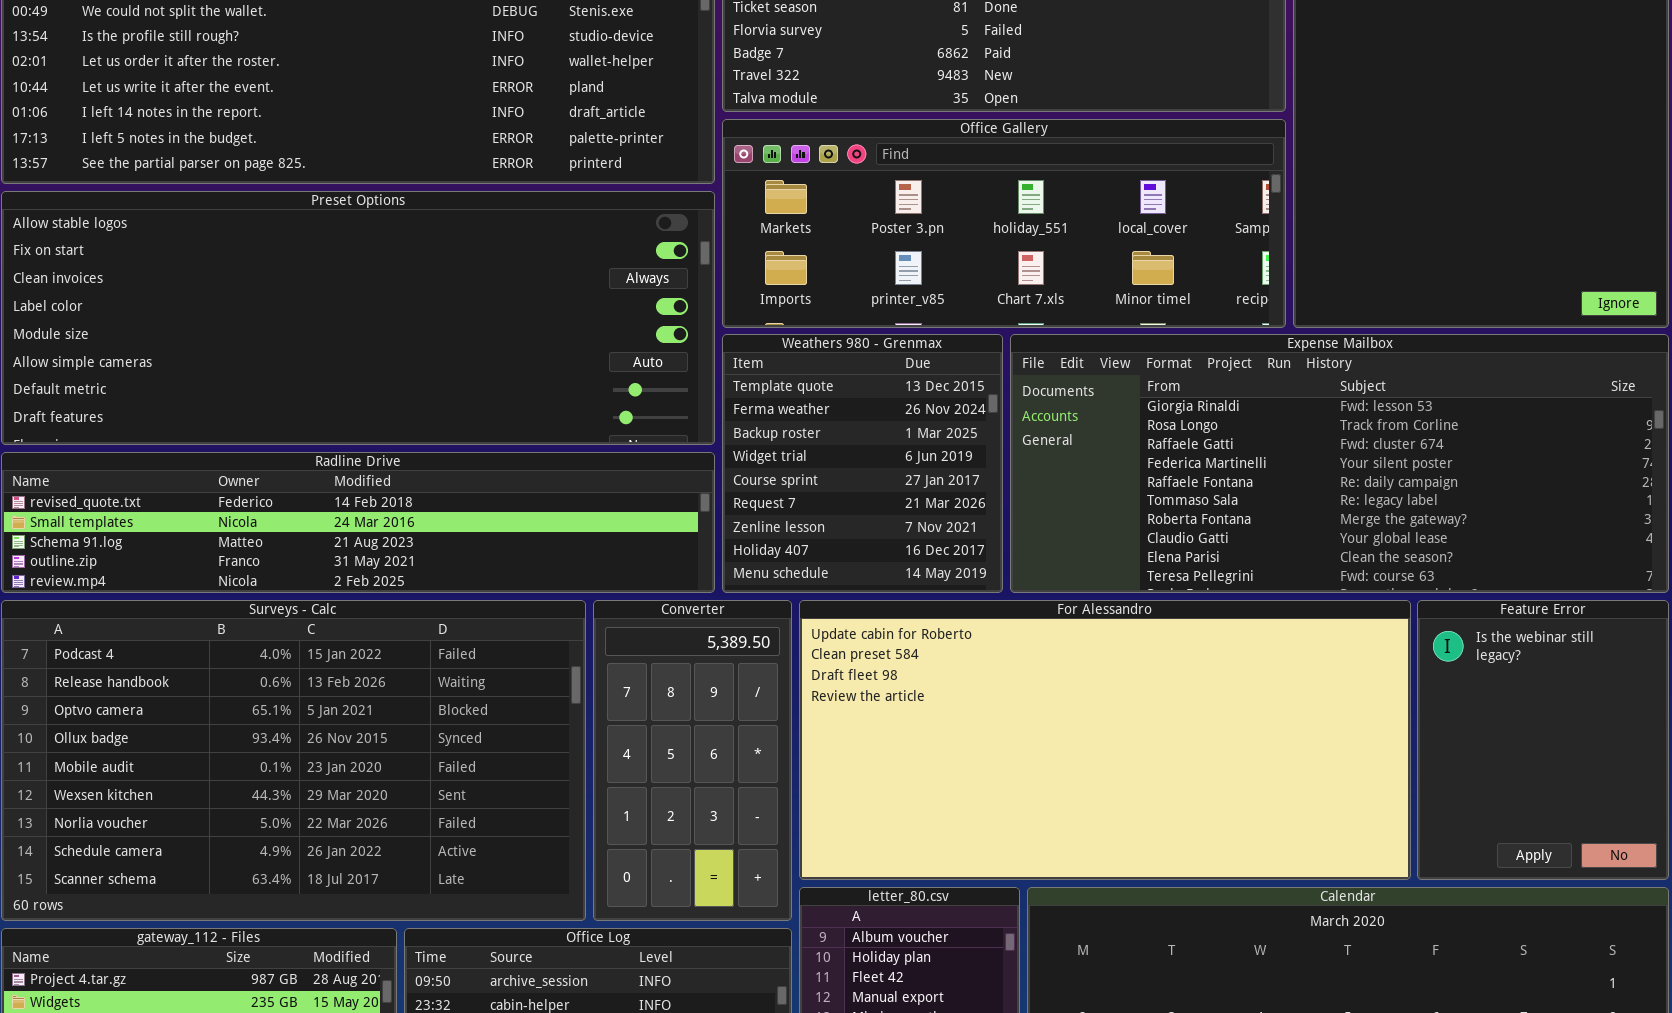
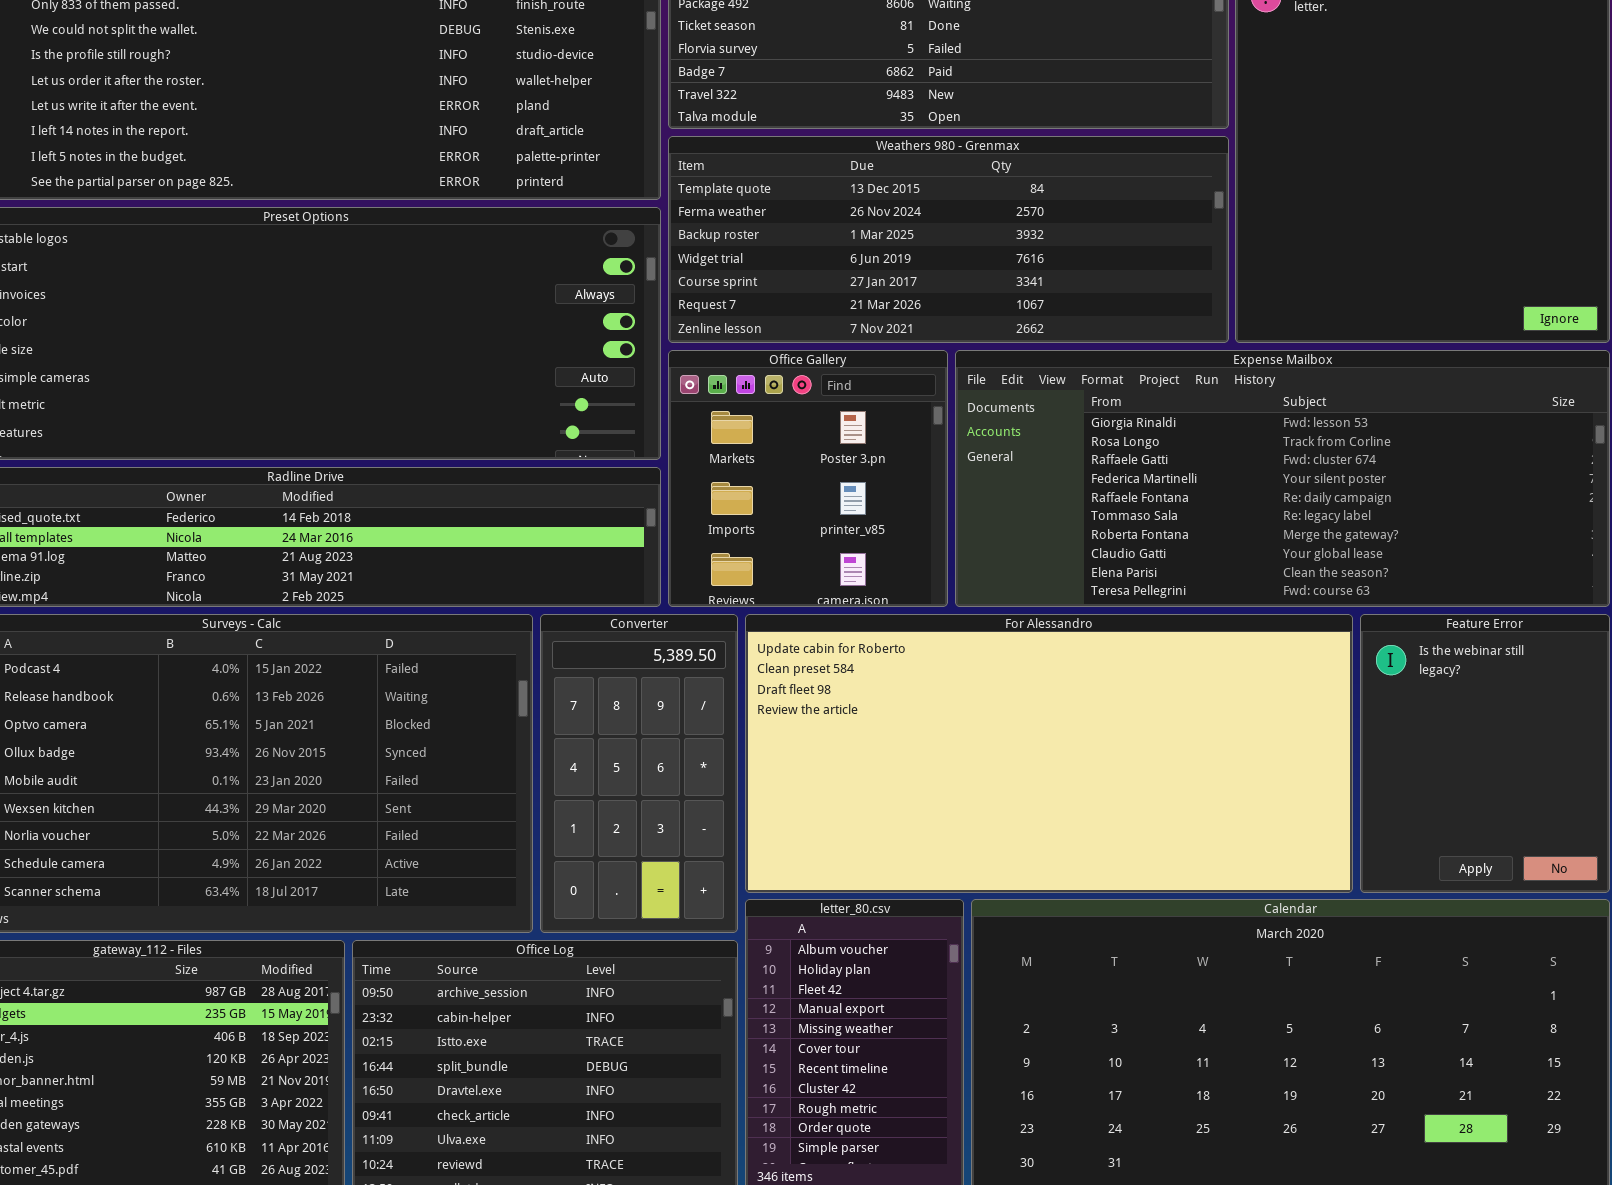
Office Gallery: [722,119,1286,328] -> [668,350,948,607], moved, resized
Weathers 980 - Grenmax: [722,334,1003,593] -> [668,136,1229,343], moved, resized

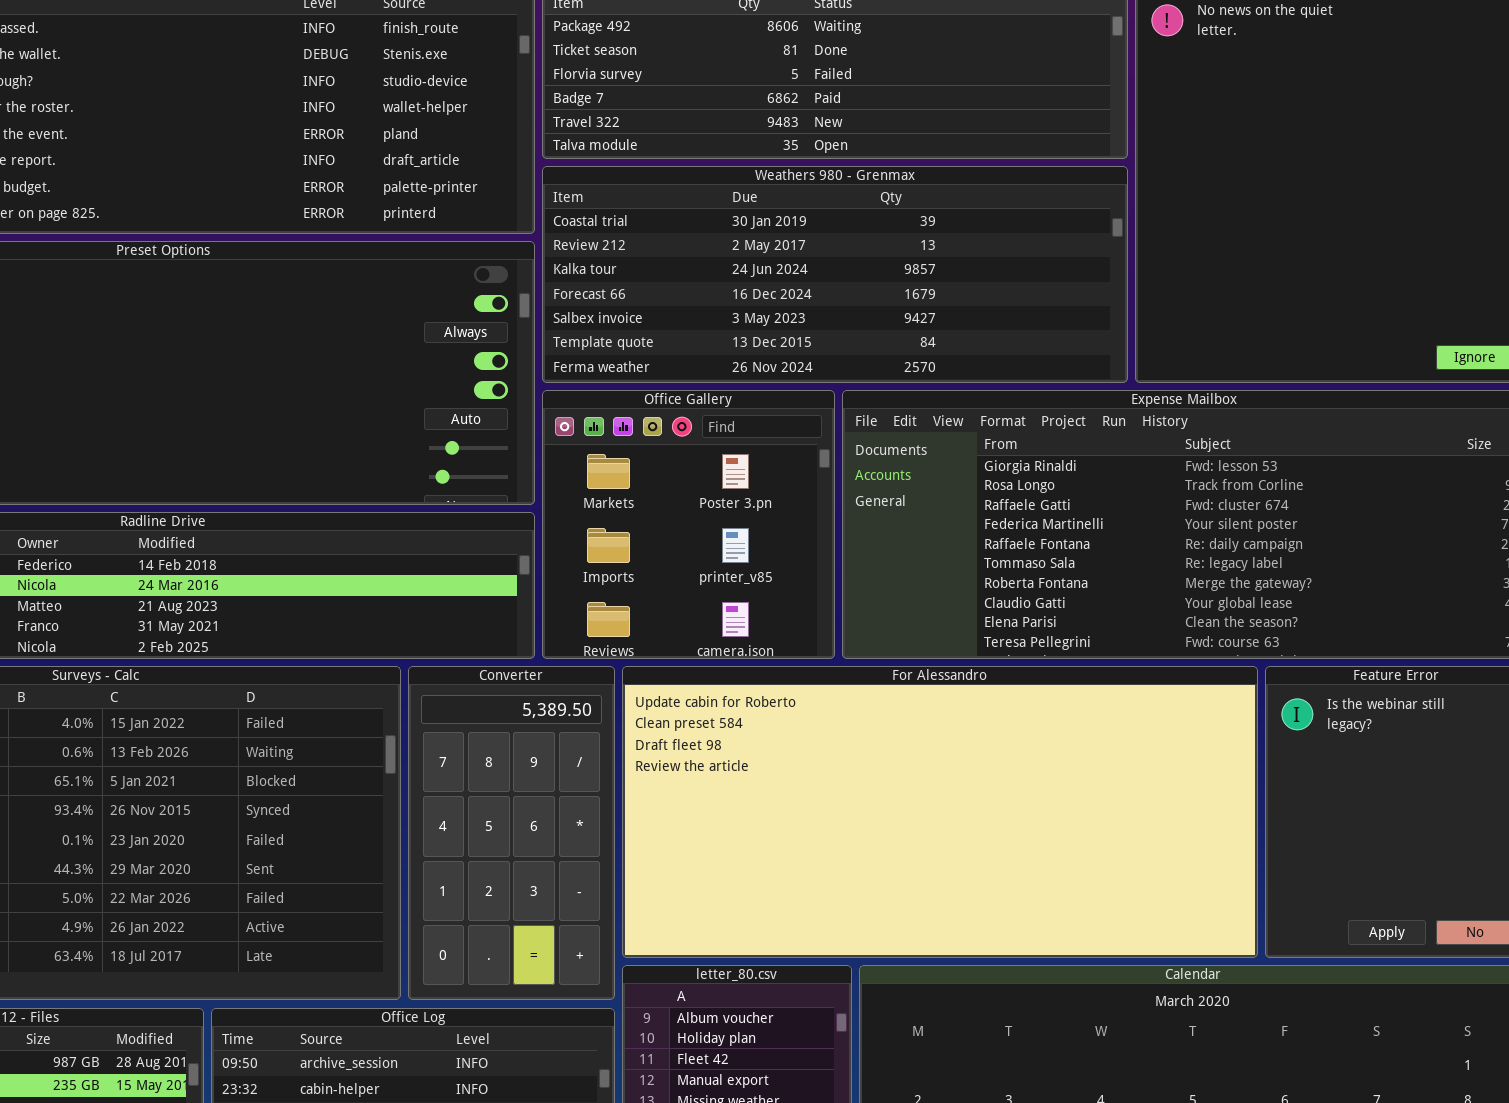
Weathers 980 - Grenmax: [668,136,1229,343] -> [542,166,1128,383], scrolled up 5 rows

